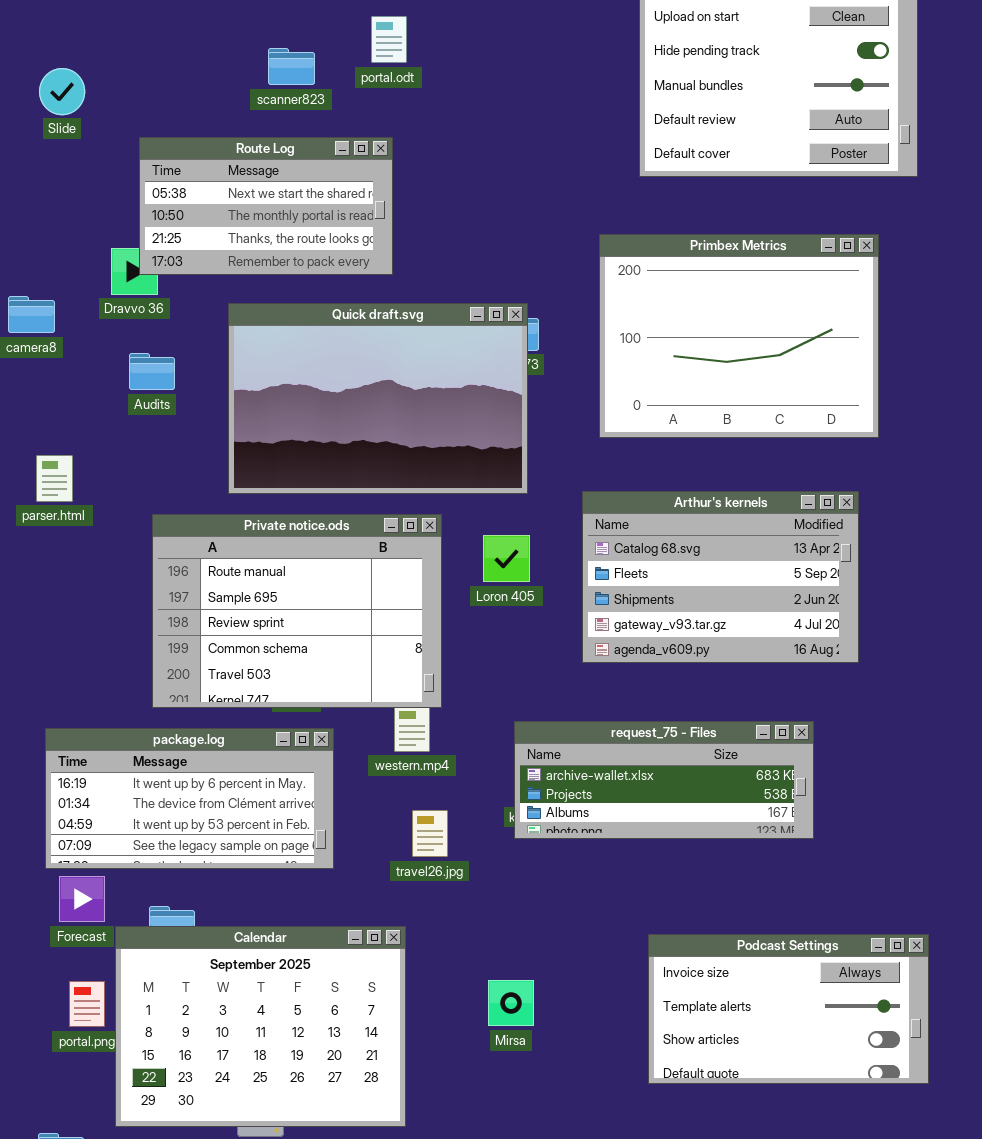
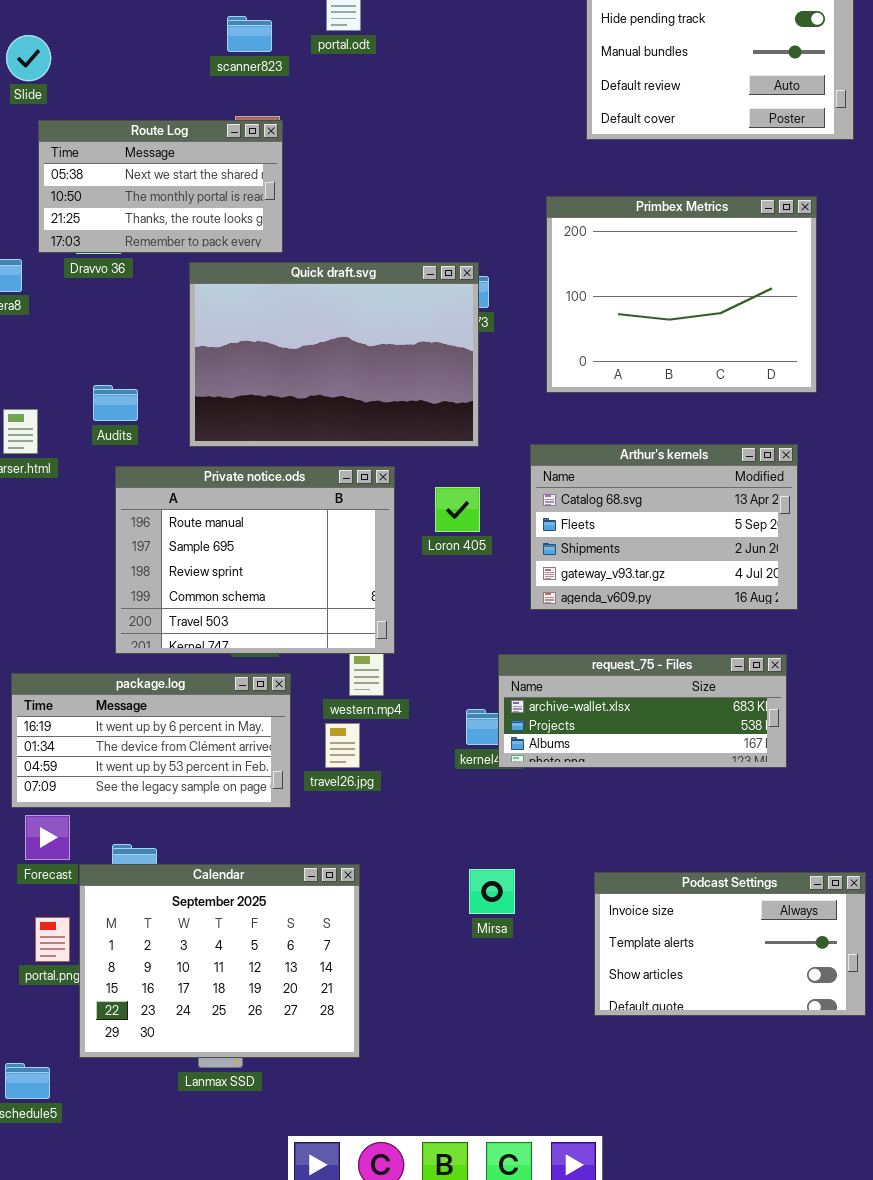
Route Log: [139,137,393,275] -> [38,120,283,253], moved
Audits: [129,353,175,390] -> [93,385,138,421], moved
request_75 - Files: [514,721,814,839] -> [498,654,787,768], moved
travel26.jpg: [412,810,448,857] -> [325,723,360,768], moved
Mirsa: [488,980,534,1026] -> [469,869,515,914], moved

